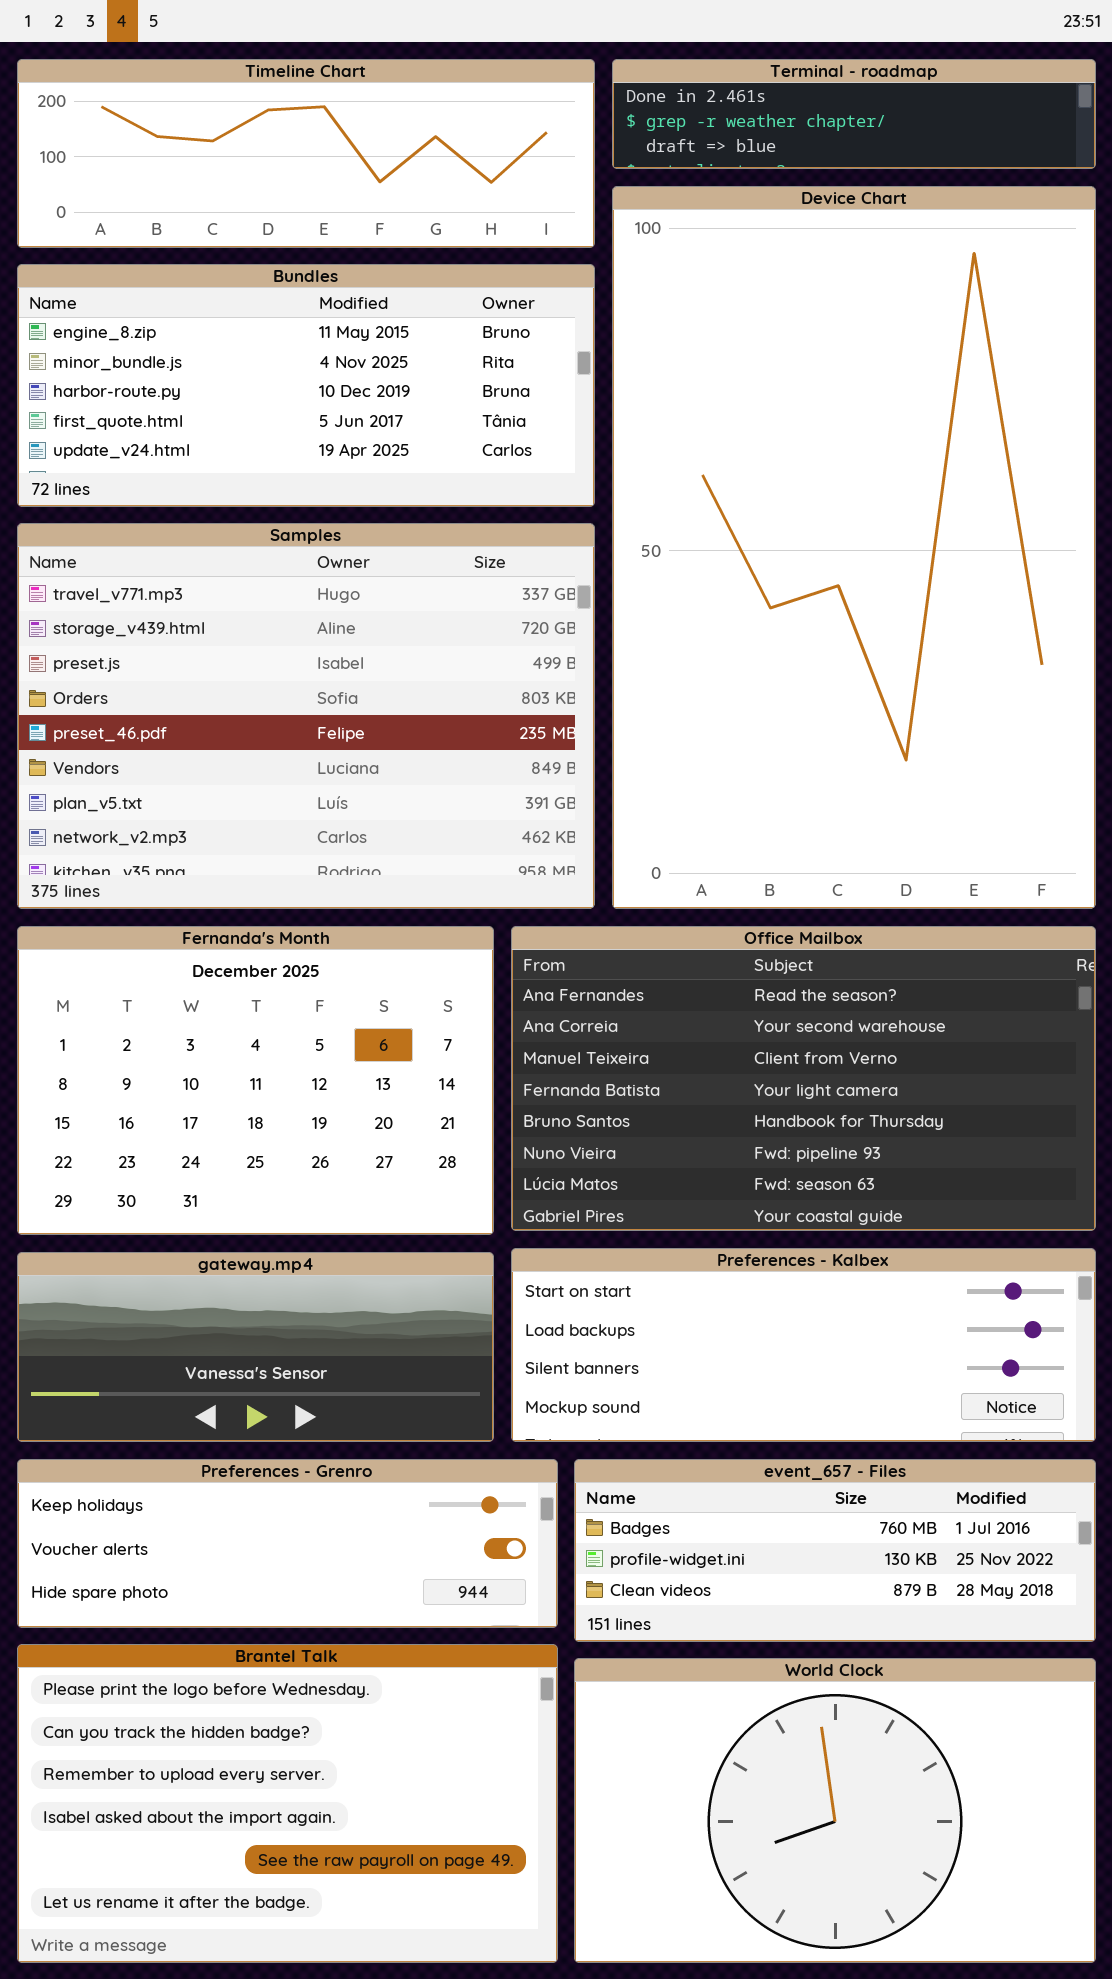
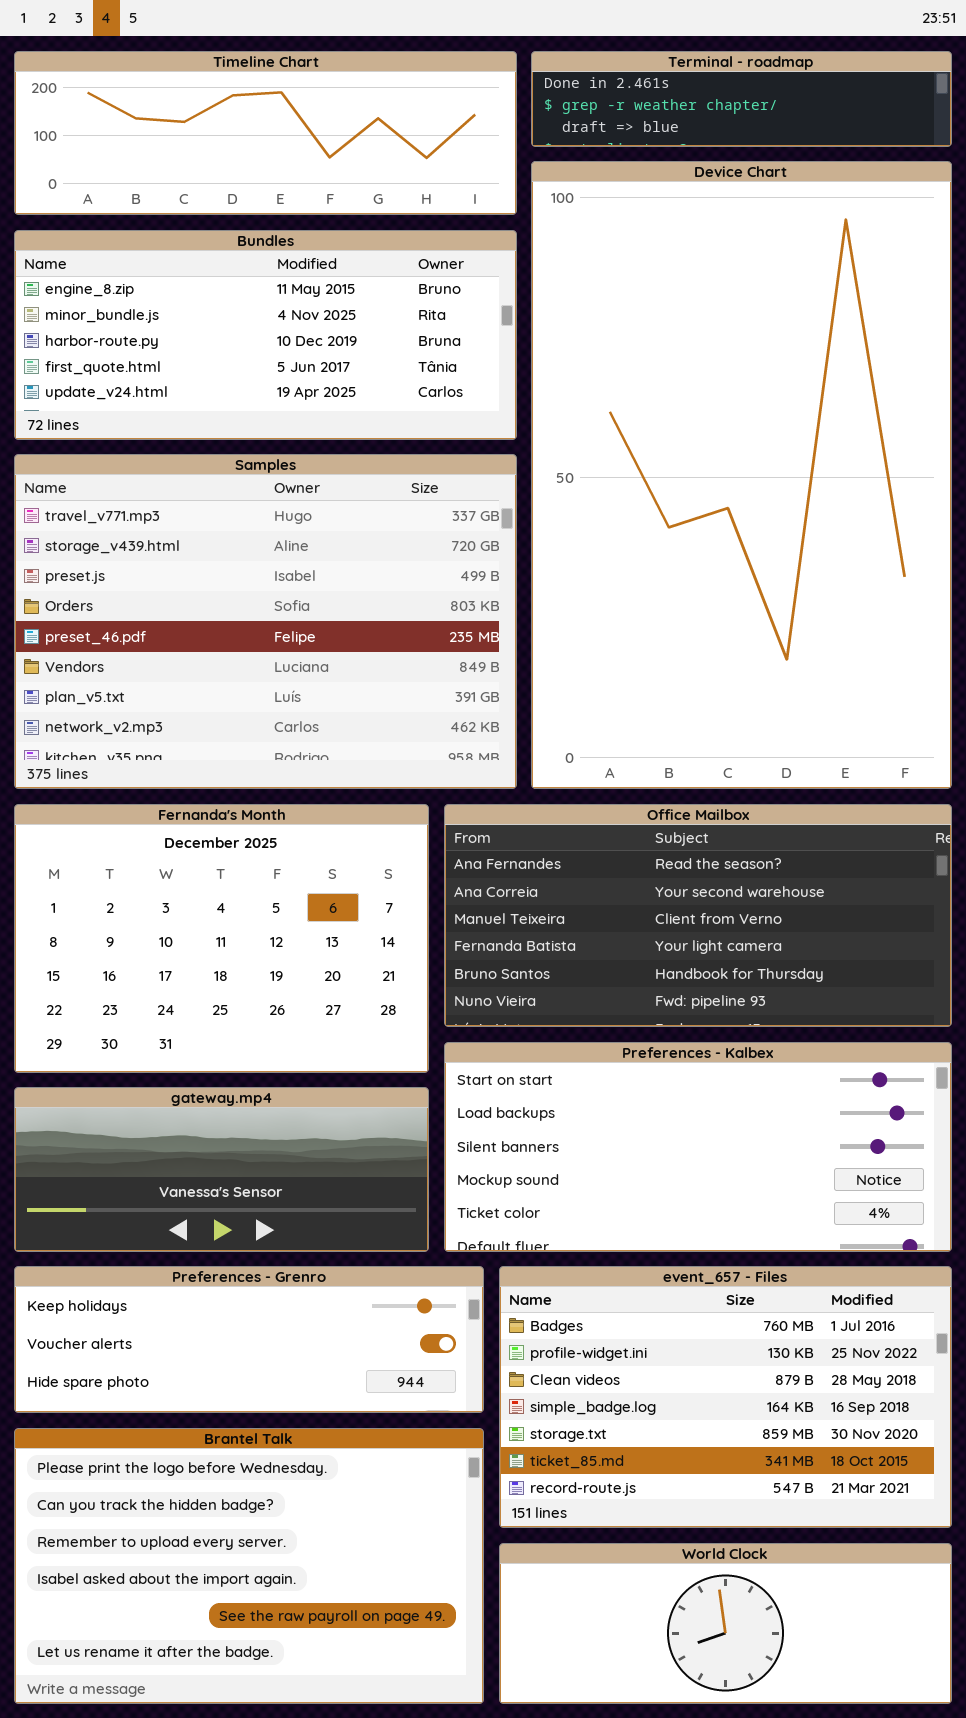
Office Mailbox: [511,926,1096,1231] -> [444,804,952,1027], resized
Preferences - Kalbex: [511,1248,1096,1442] -> [444,1042,952,1252], resized
event_657 - Files: [574,1459,1096,1642] -> [499,1266,952,1528], resized
World Clock: [574,1658,1096,1963] -> [499,1543,952,1704], resized

